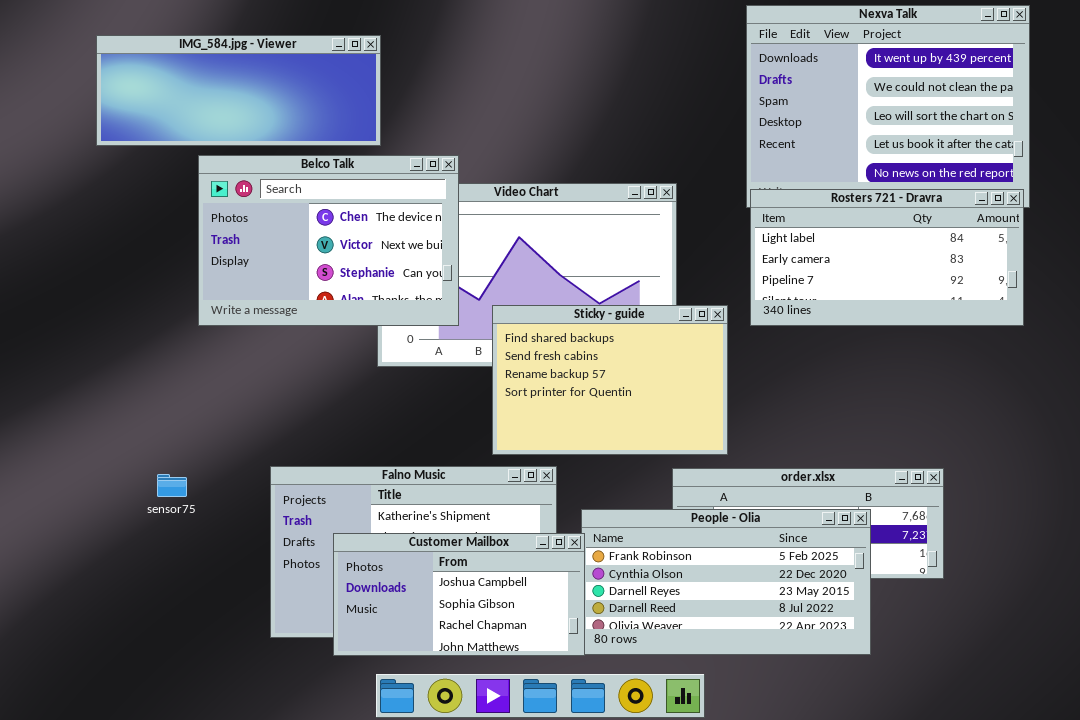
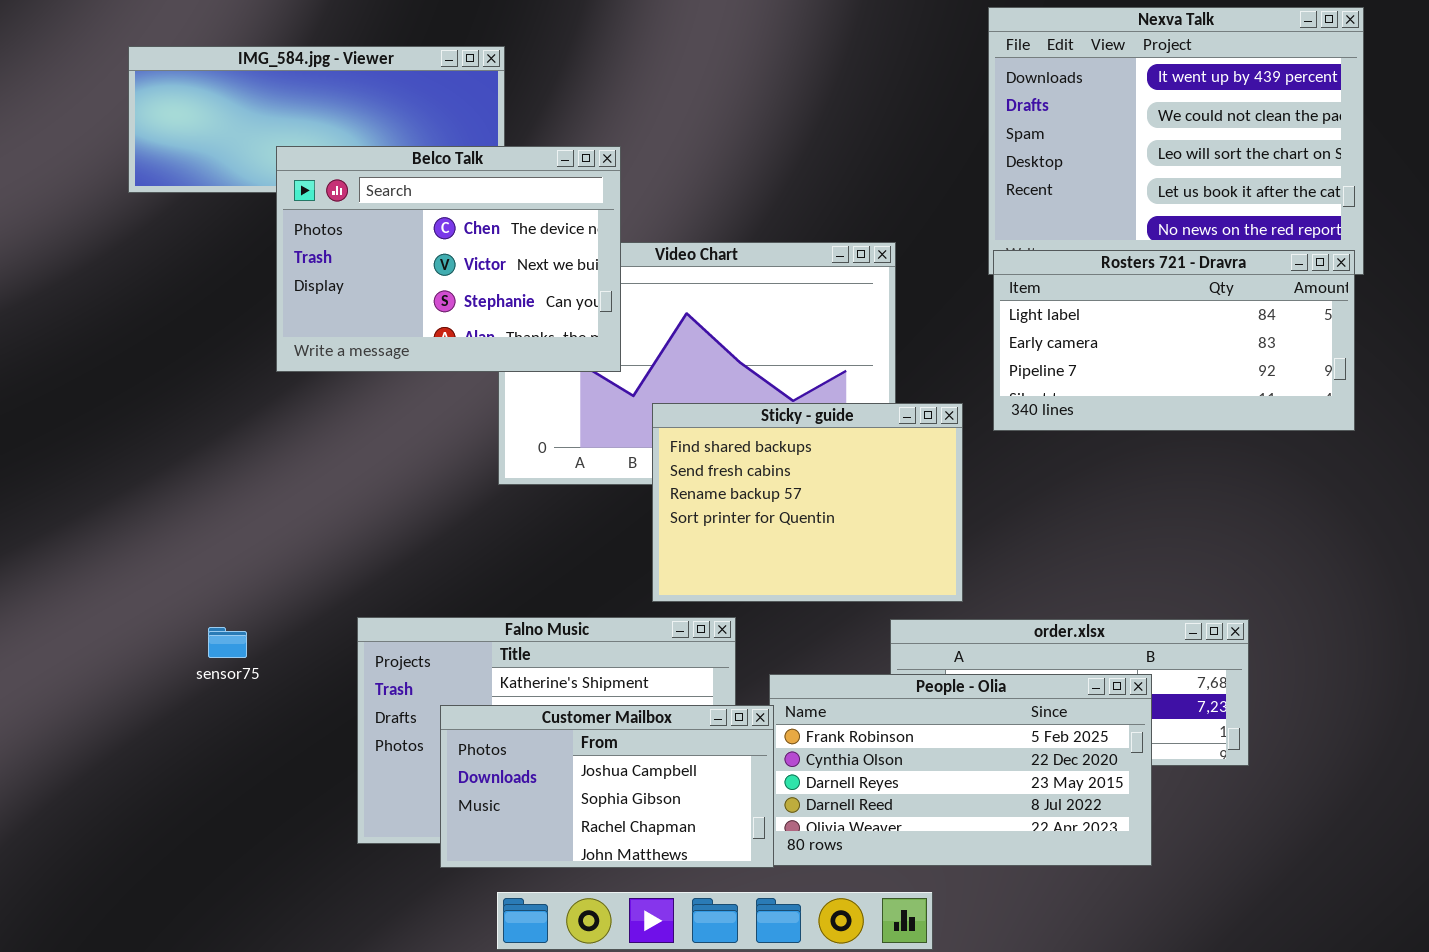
Belco Talk: [198,155,459,326] -> [276,146,621,372], moved

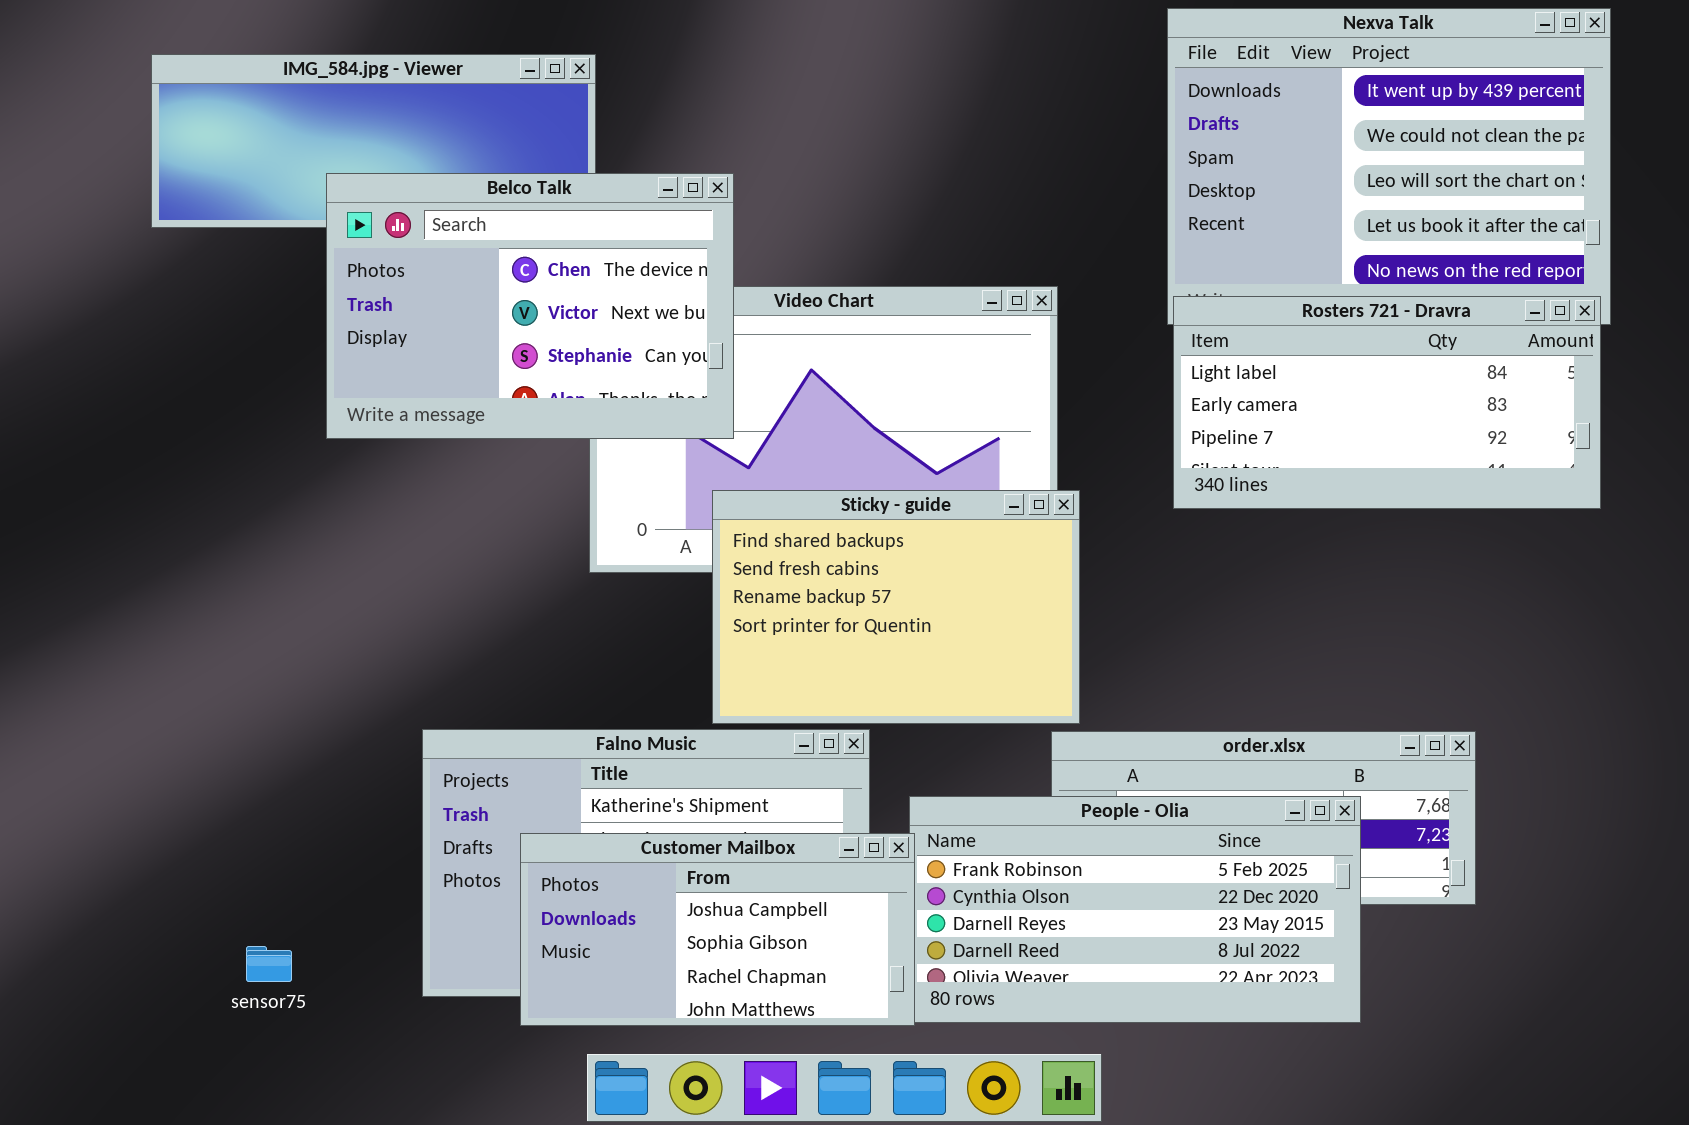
Sticky - guide: [652,403,963,602] -> [712,490,1080,724], moved
sensor75: [208,627,247,658] -> [246,946,292,982], moved

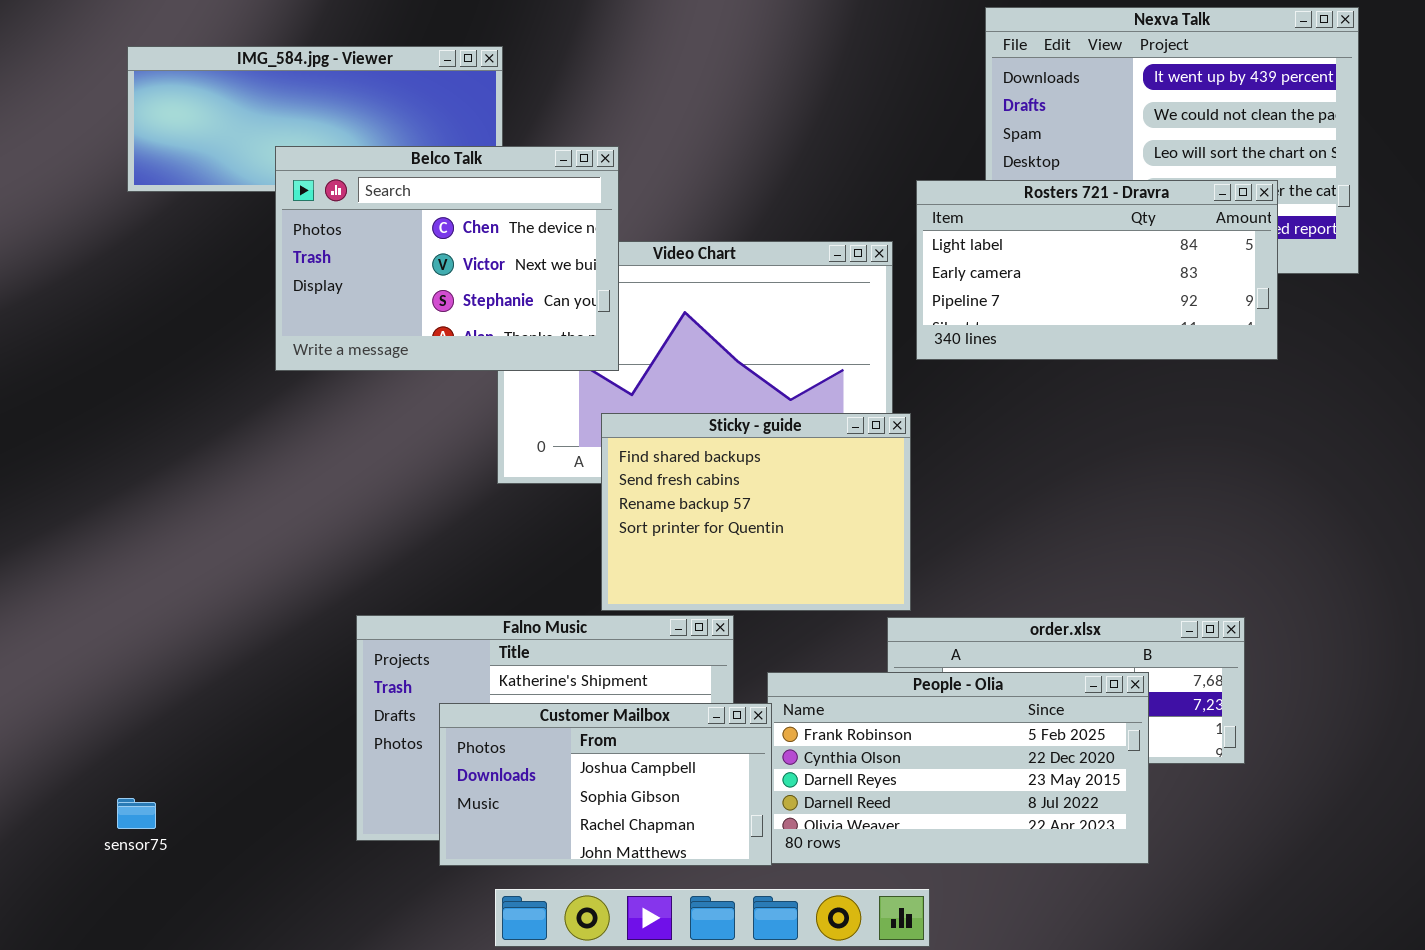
Rosters 721 - Dravra: [1173,296,1601,509] -> [916,180,1278,360], moved
sensor75: [246,946,292,982] -> [117,798,156,829], moved

